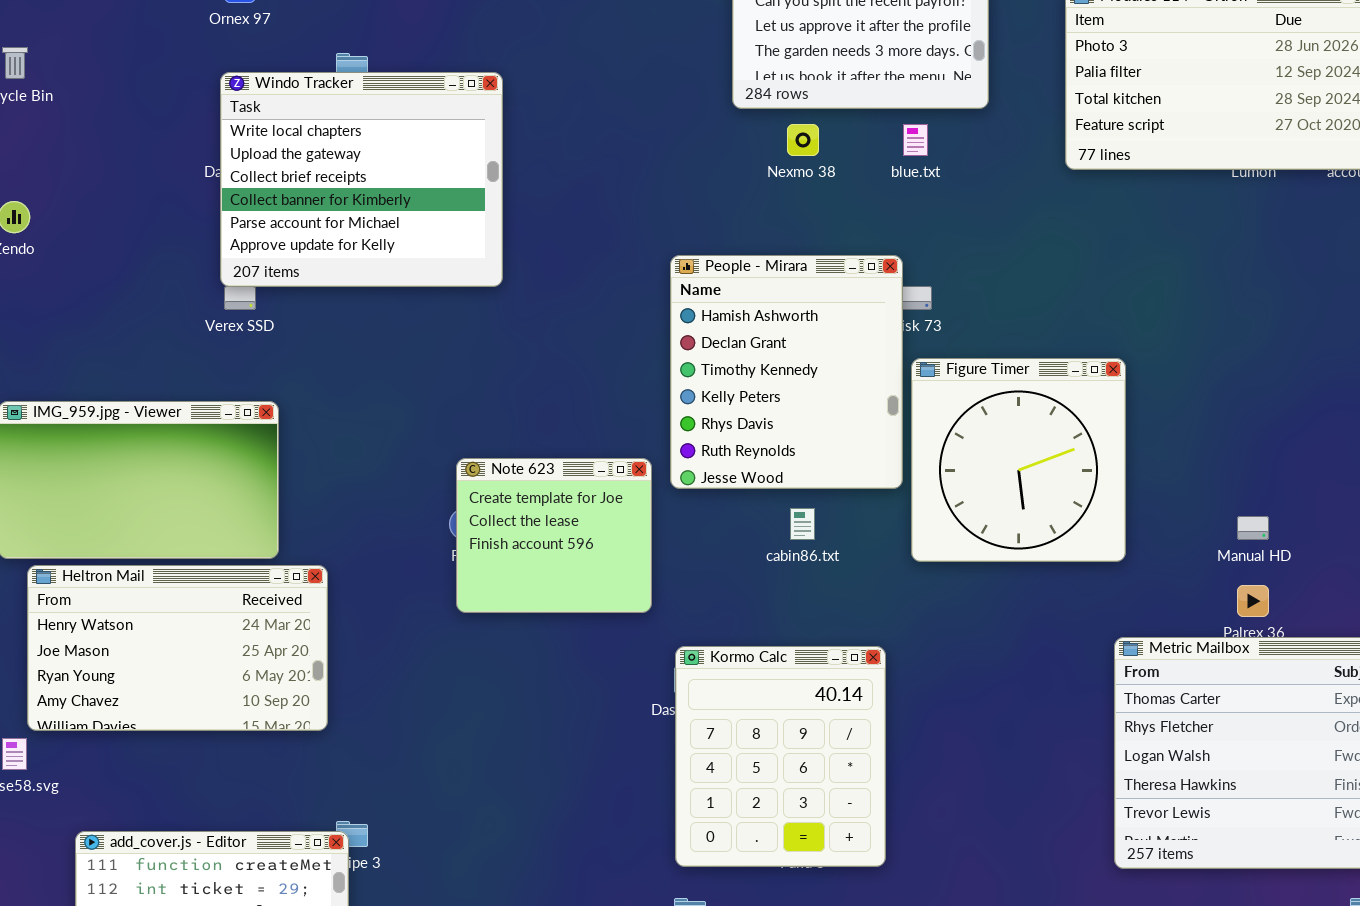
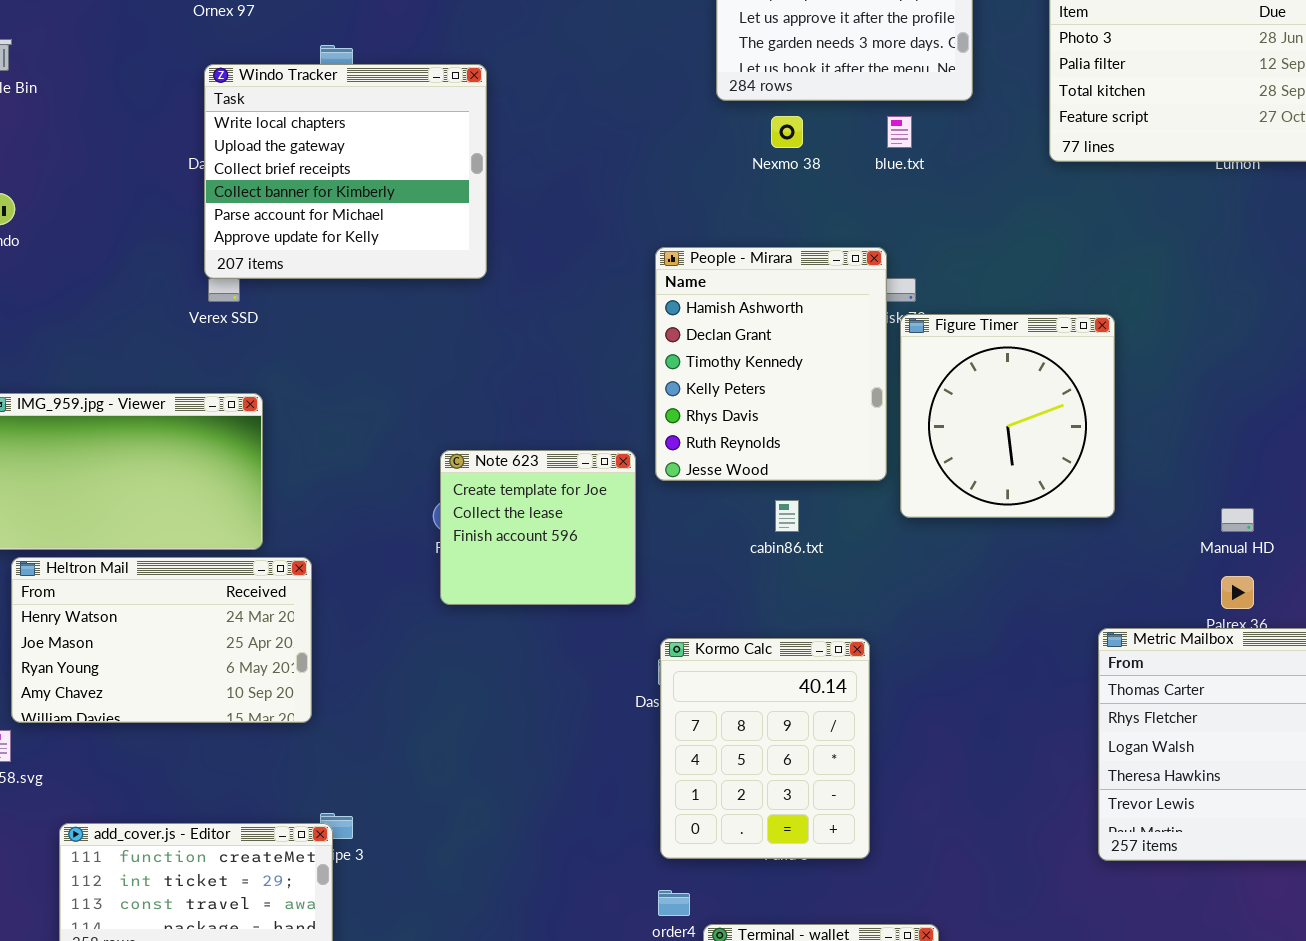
Figure Timer: [911,358,1126,562] -> [900,314,1115,518], moved

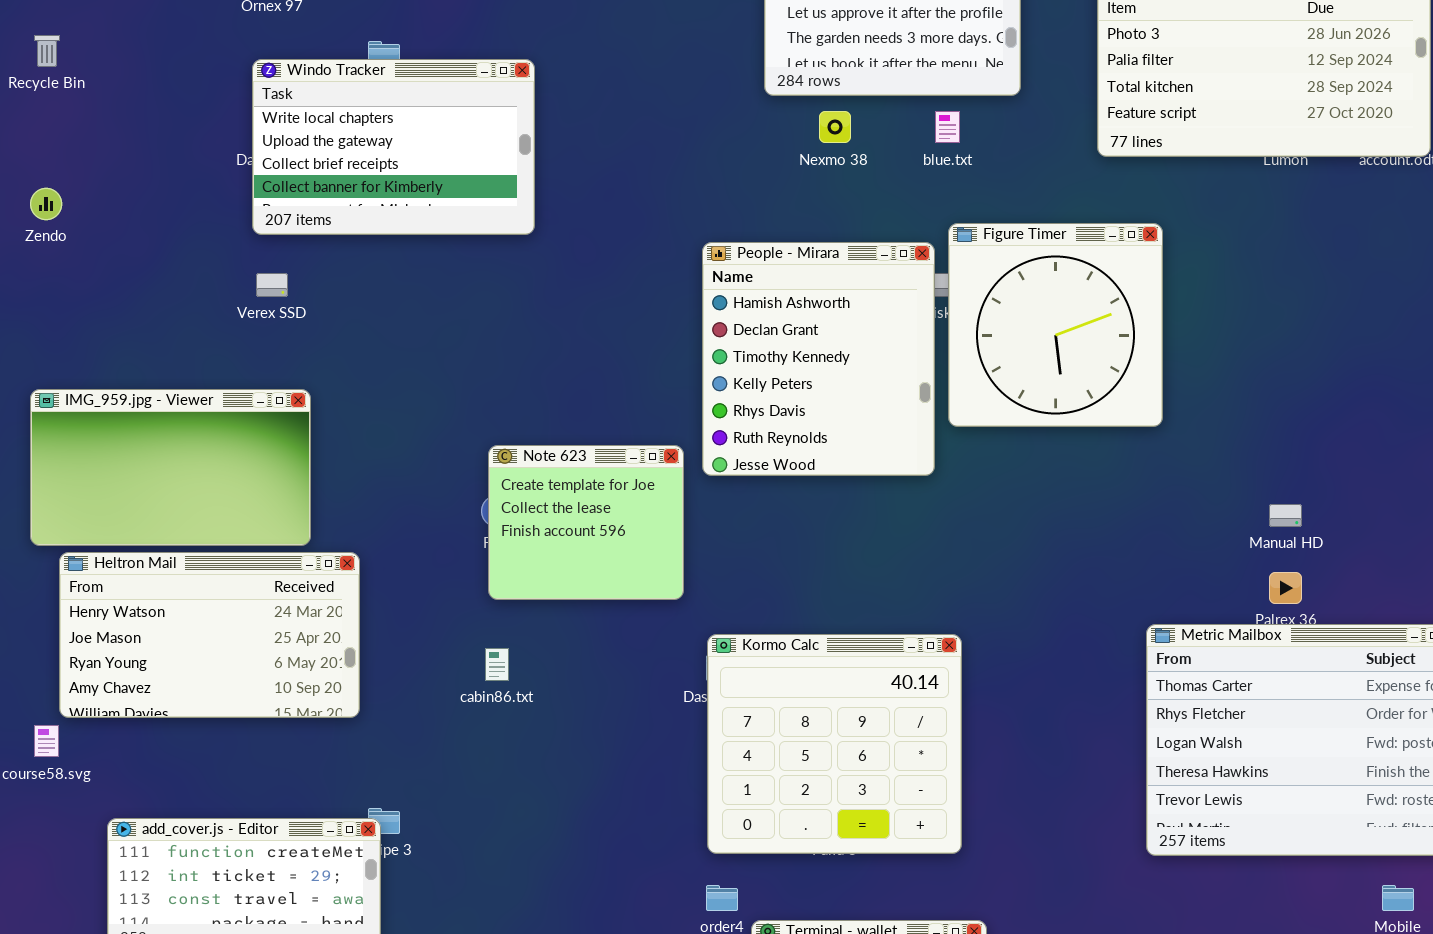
Windo Tracker: [204,64,487,279] -> [252,59,535,235], resized
Figure Timer: [900,314,1115,518] -> [948,223,1163,427], moved
cabin86.txt: [775,500,799,532] -> [485,648,509,681], moved
Kormo Calc: [660,638,870,859] -> [707,634,962,854], resized

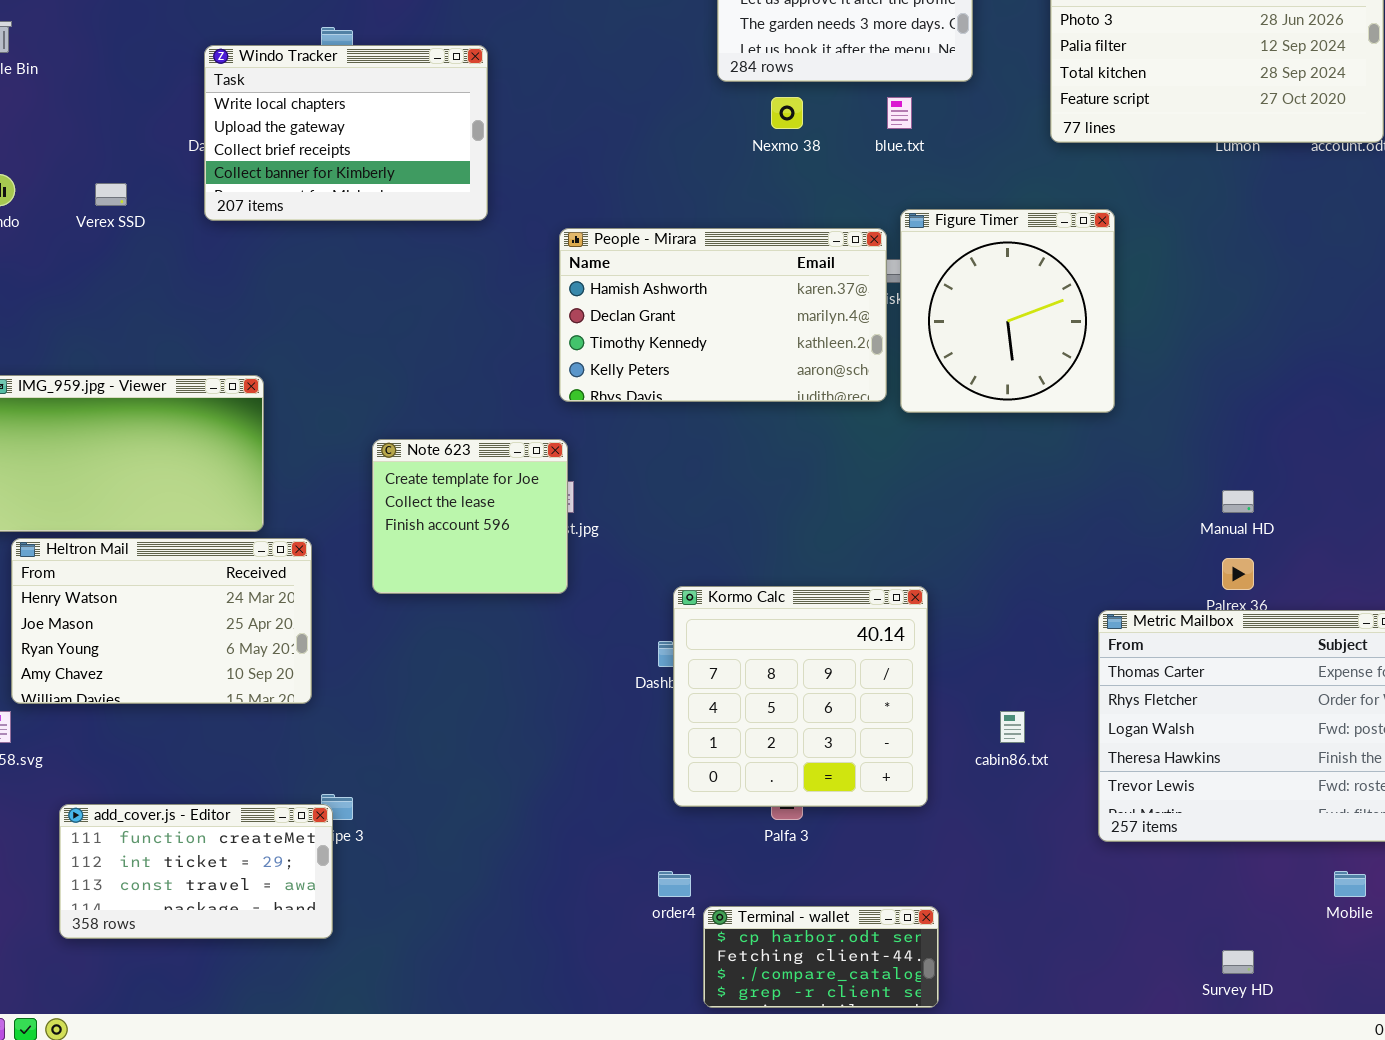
People - Mirara: [702,242,935,476] -> [559,228,887,402], resized
Verex SSD: [256,273,288,297] -> [95,183,127,206], moved
Note 623: [488,445,684,600] -> [372,439,568,594], moved
Kormo Calc: [707,634,962,854] -> [673,586,928,807], moved
cabin86.txt: [485,648,509,681] -> [1000,711,1025,743], moved

